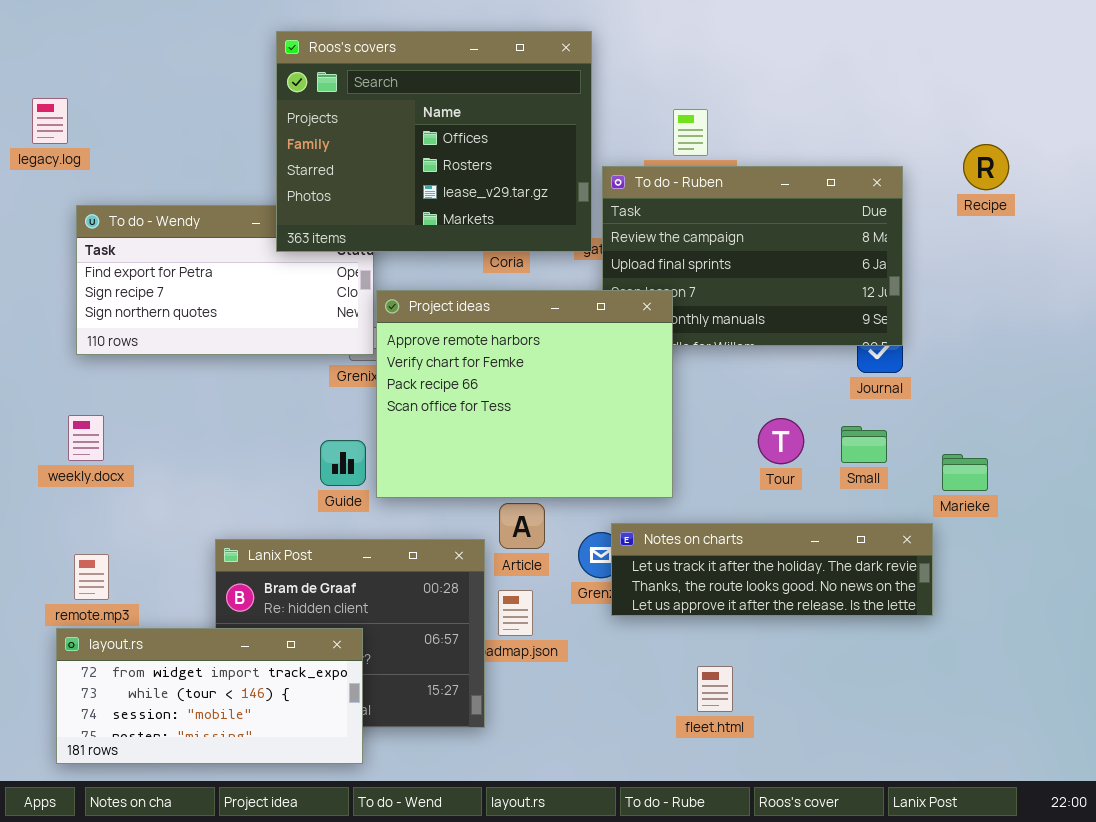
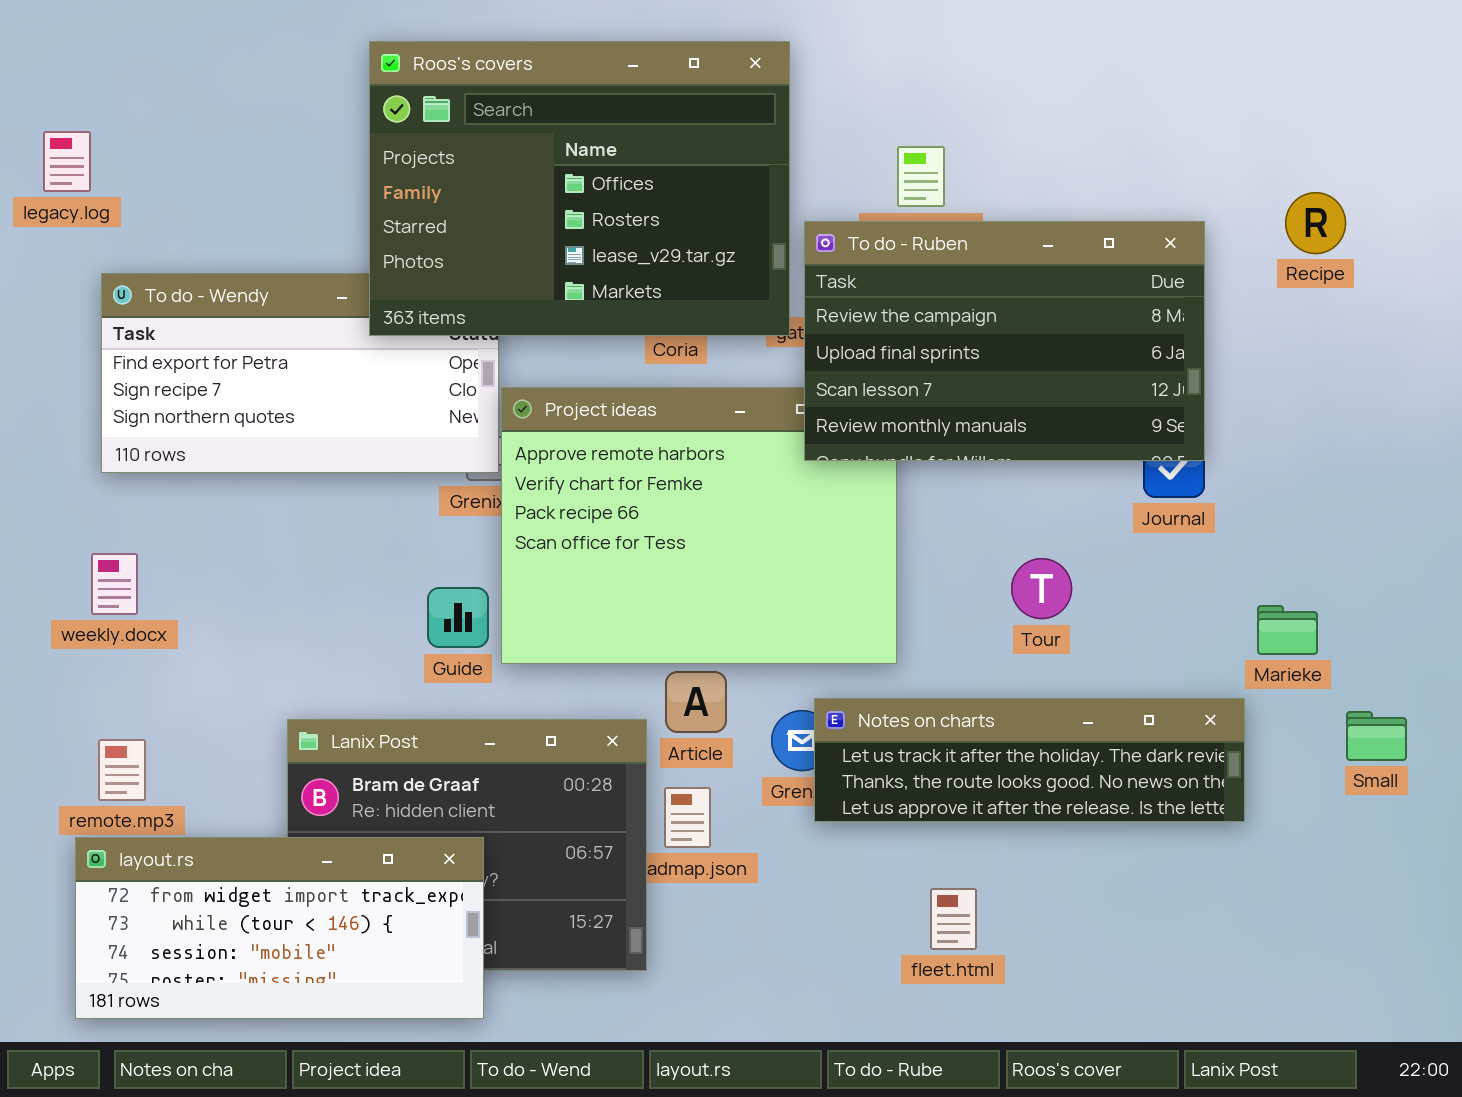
To do - Ruben: [602,166,903,346] -> [804,221,1205,461], raised
Small: [841,426,887,463] -> [1346,711,1407,761], moved

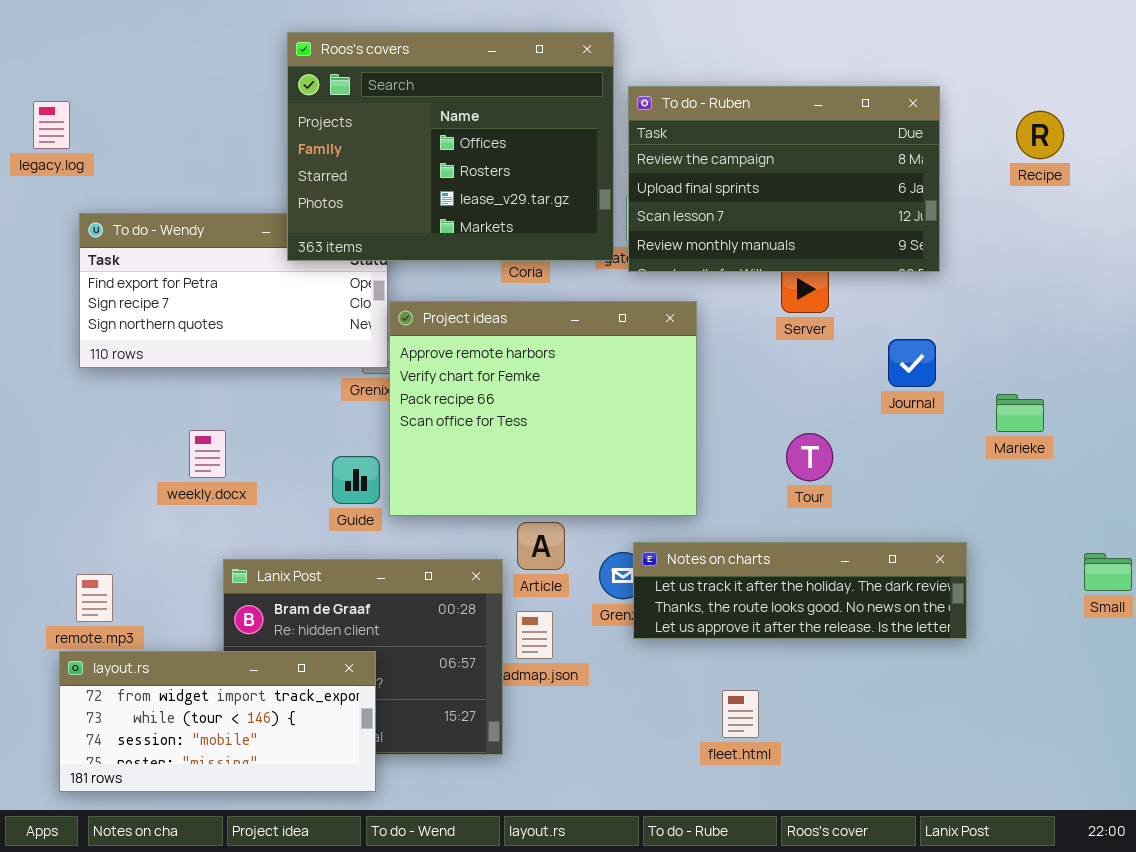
Recipe: [1285,192,1346,254] -> [1016,111,1064,159], moved
To do - Ruben: [804,221,1205,461] -> [628,86,940,272], moved
weekly.docx: [91,553,138,615] -> [189,430,226,478], moved
Marieke: [1257,605,1318,655] -> [996,394,1044,432], moved
Small: [1346,711,1407,761] -> [1084,553,1132,591], moved

